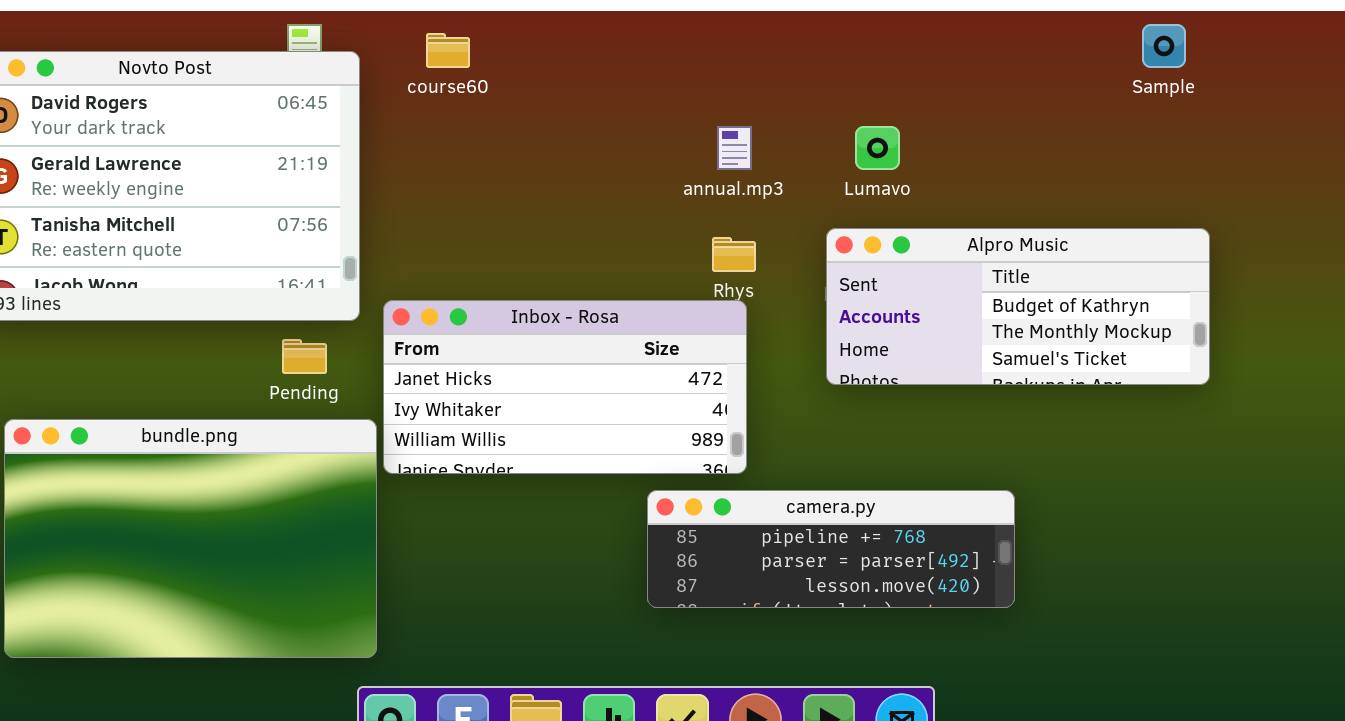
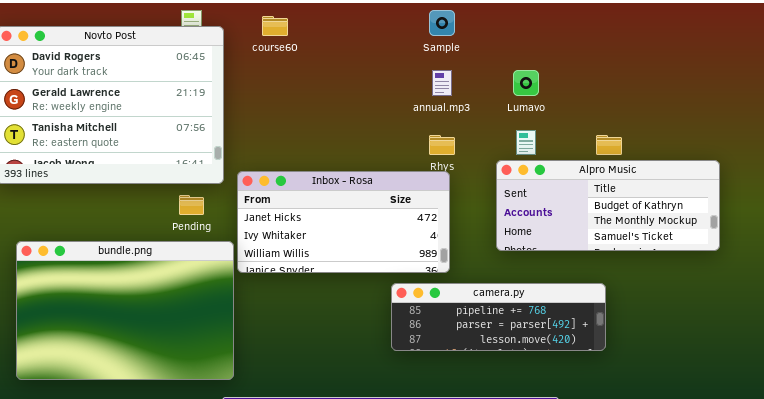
Sample: [1142,24,1186,68] -> [429,10,455,36], moved
Alpro Music: [826,228,1210,385] -> [496,160,720,251], moved

